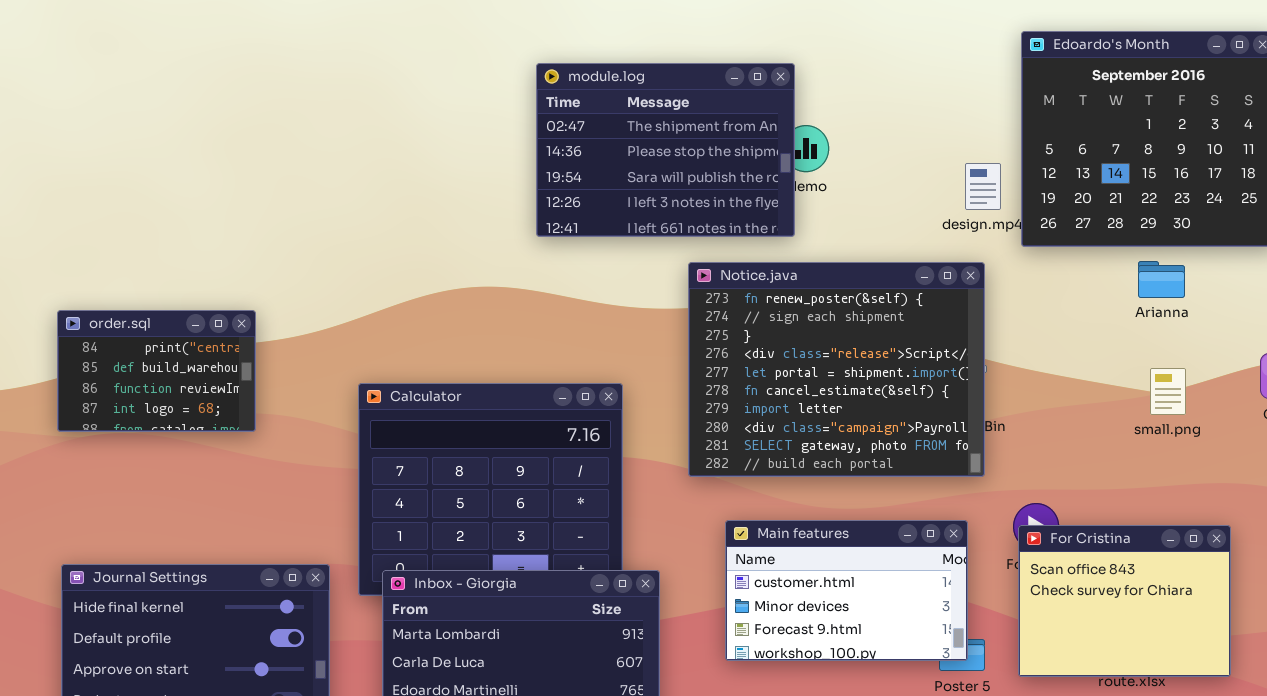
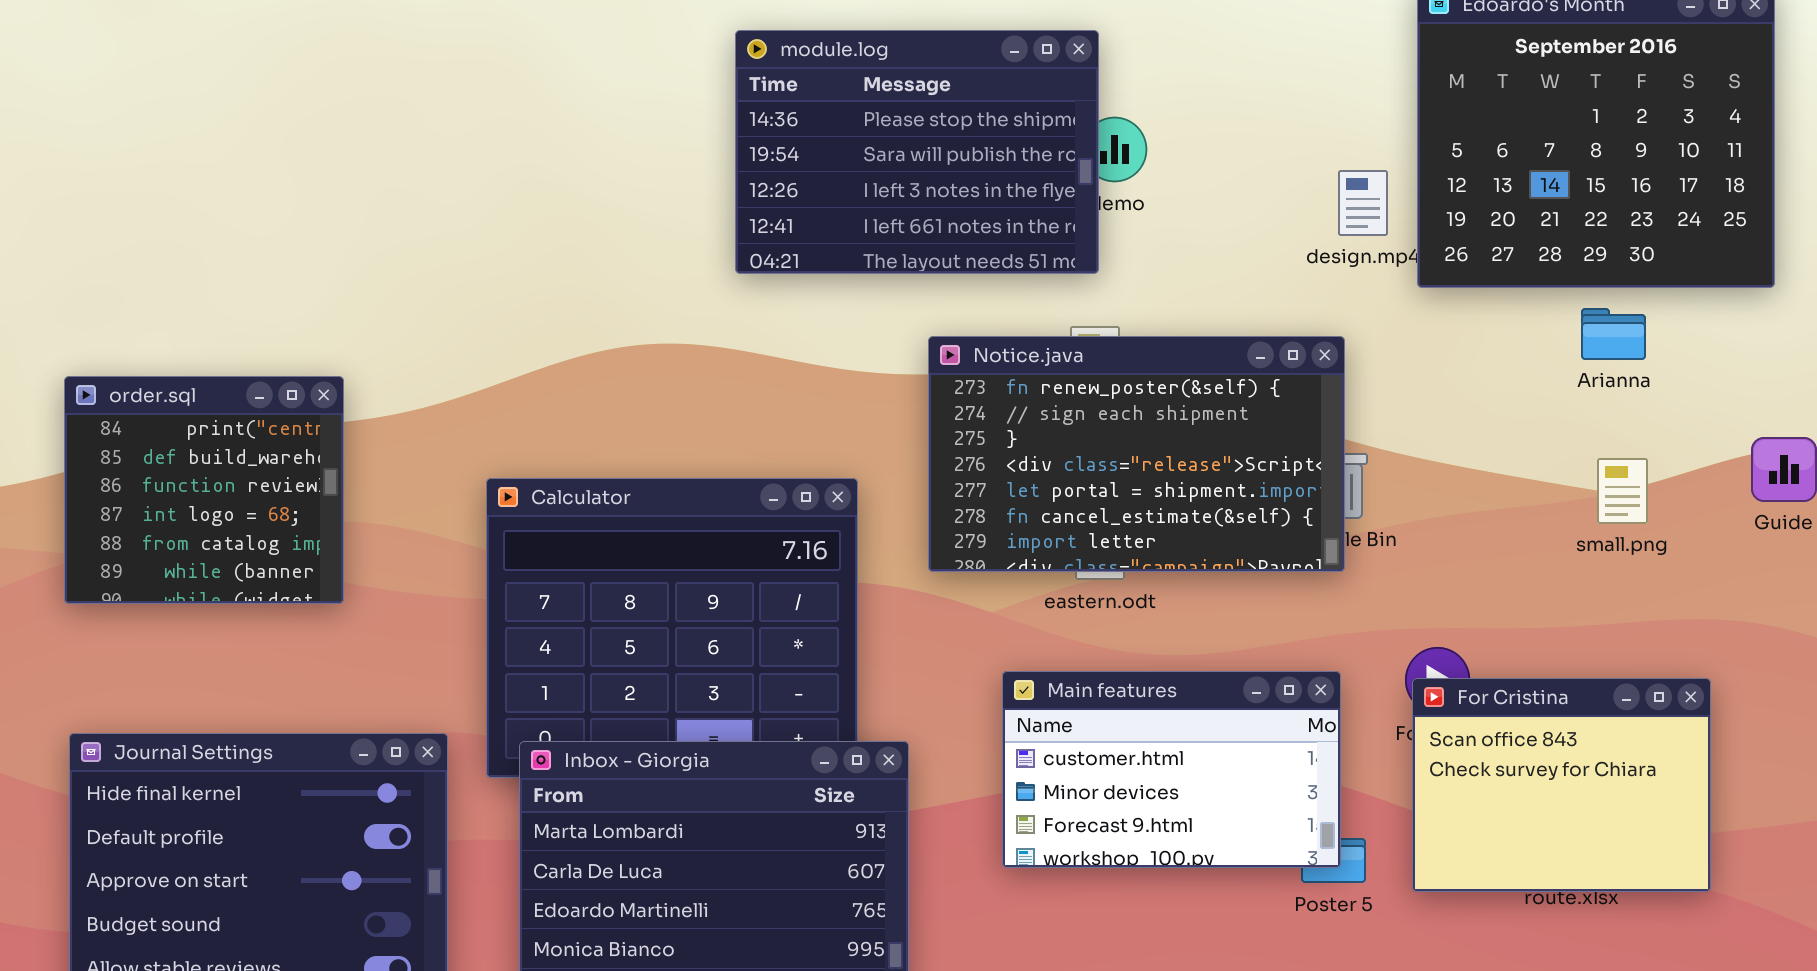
module.log: [536,63,795,237] -> [735,30,1099,274], scrolled down 1 row
Notice.java: [688,262,985,477] -> [928,336,1345,572], moved, resized
order.sql: [57,310,256,432] -> [64,376,344,604], resized

